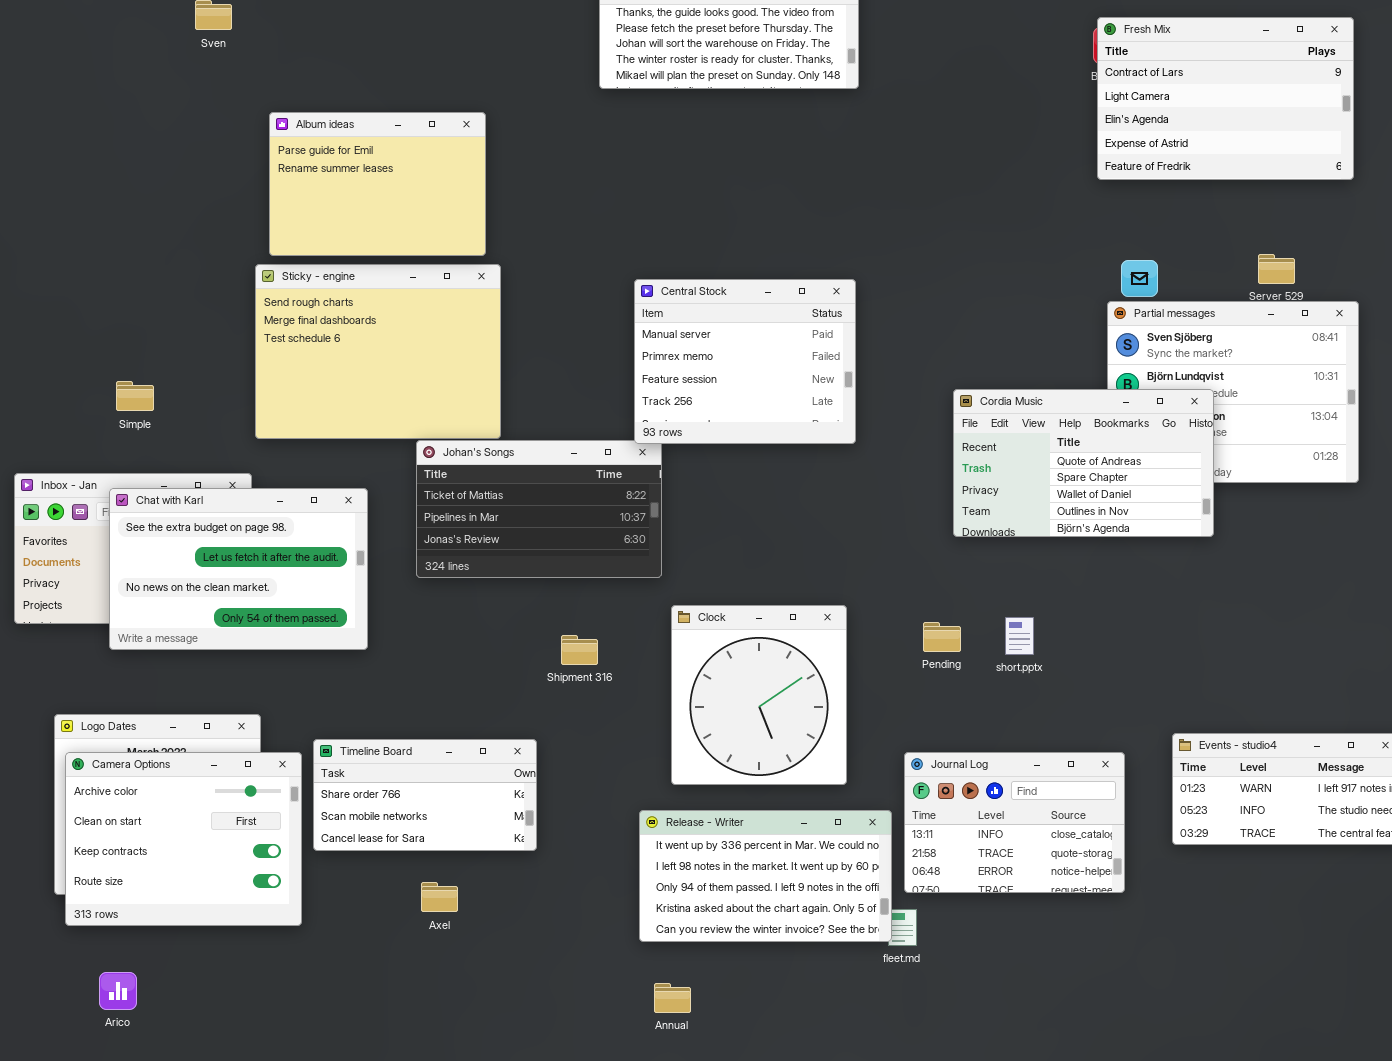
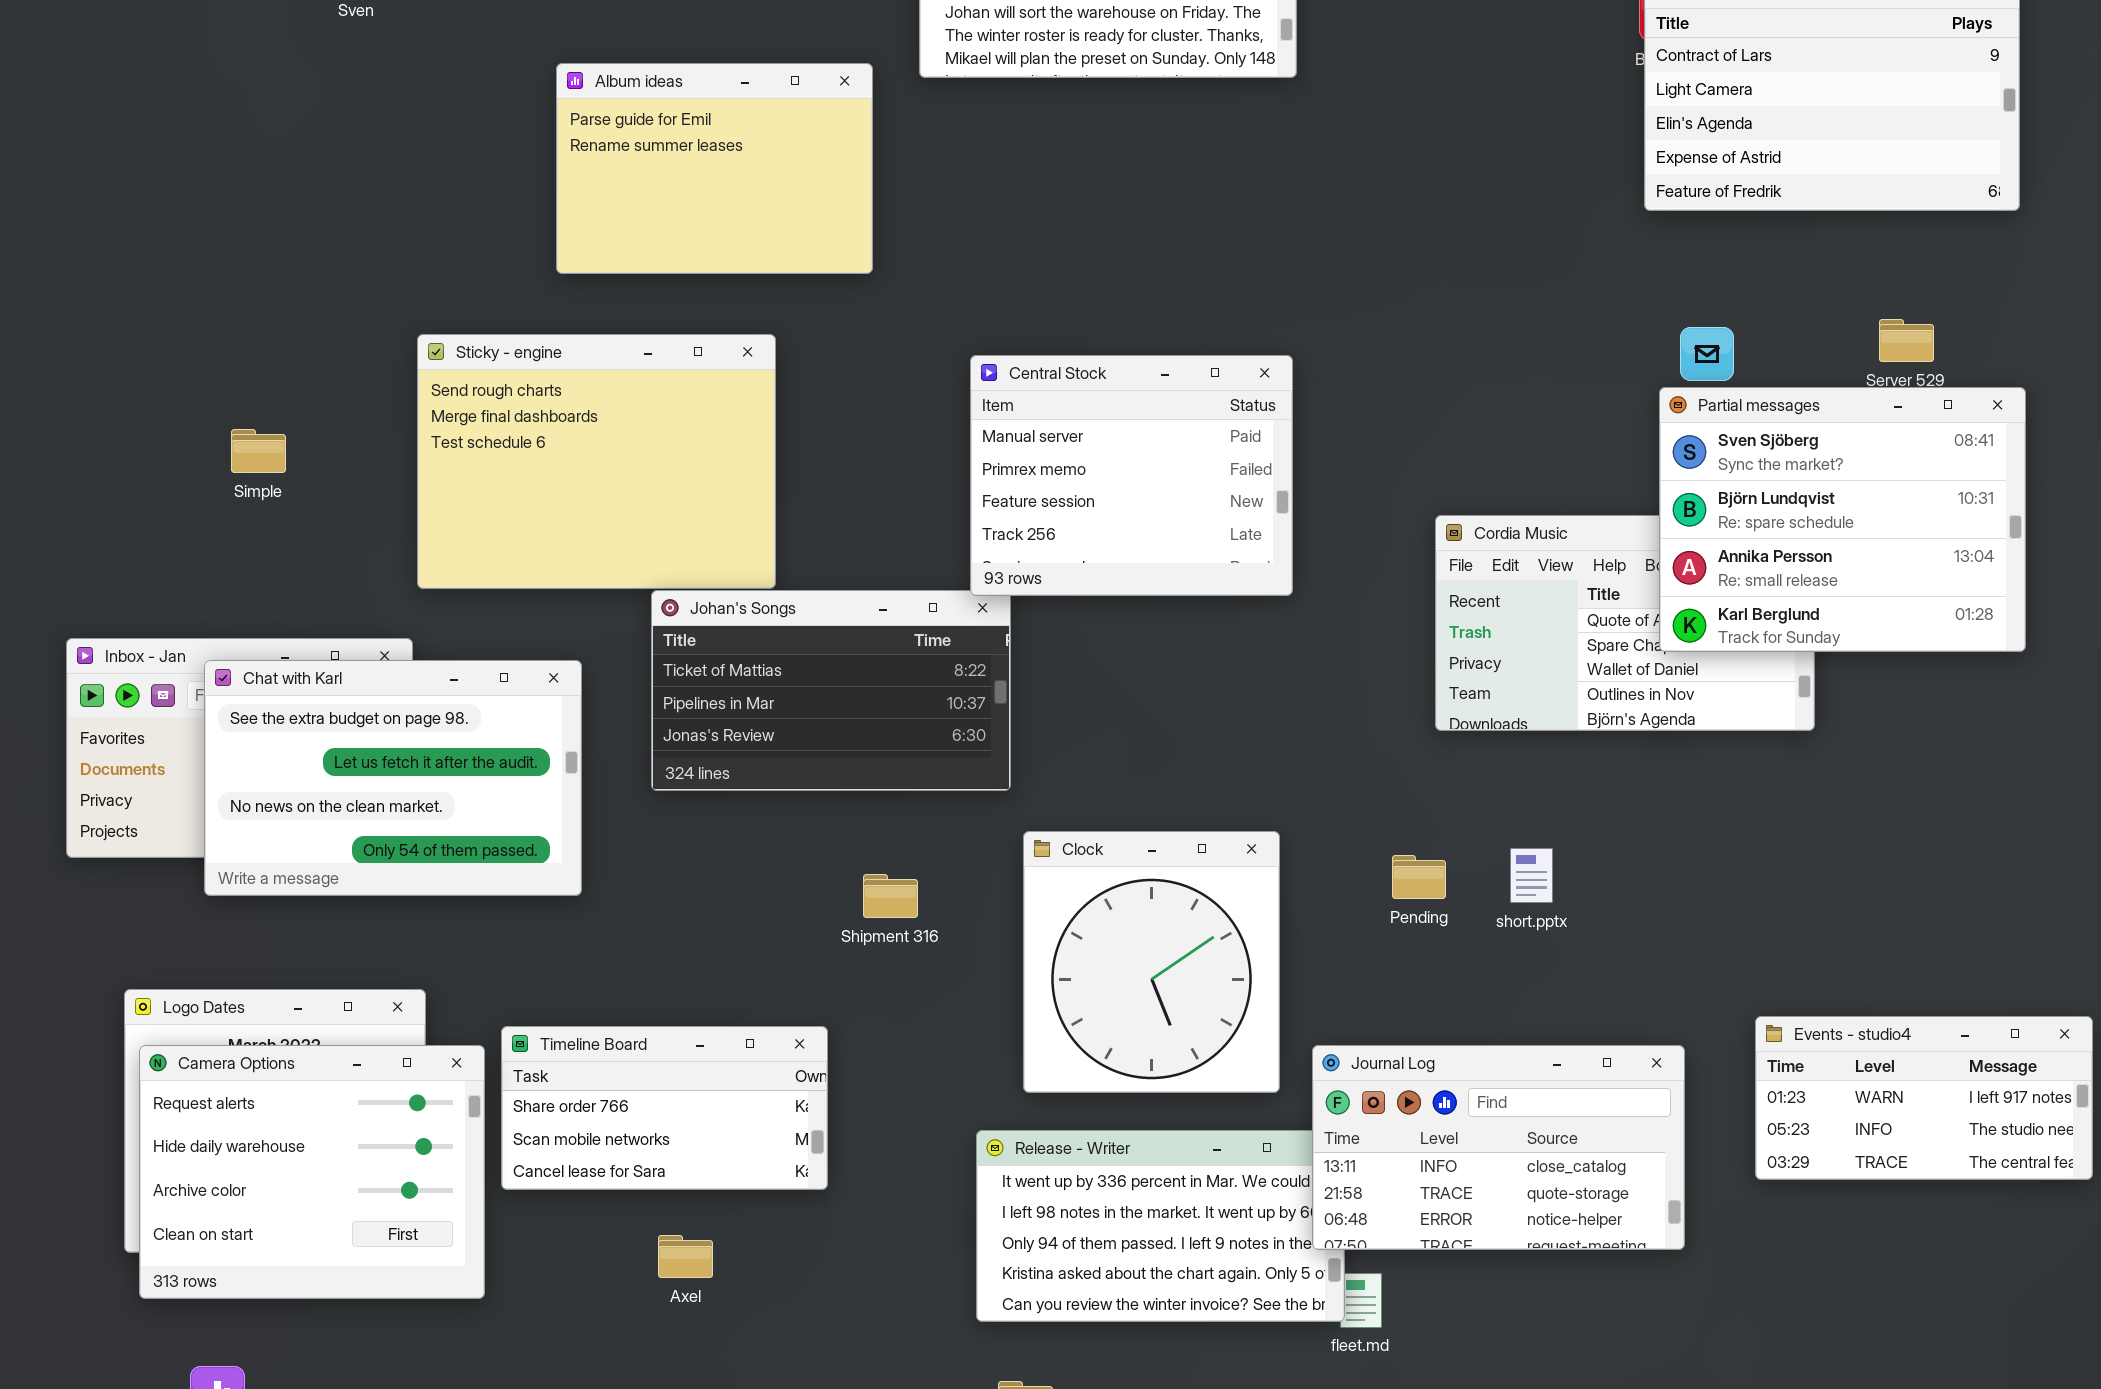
Album ideas: [269,112,486,256] -> [556,63,873,274], moved
Partial messages: [1107,301,1359,483] -> [1659,387,2026,652], raised
Simple: [116,381,154,411] -> [231,429,286,473], moved
Camera Options: [65,752,302,926] -> [139,1045,485,1299], scrolled up 2 rows
Journal Log: [904,752,1125,893] -> [1312,1045,1685,1250], resized

